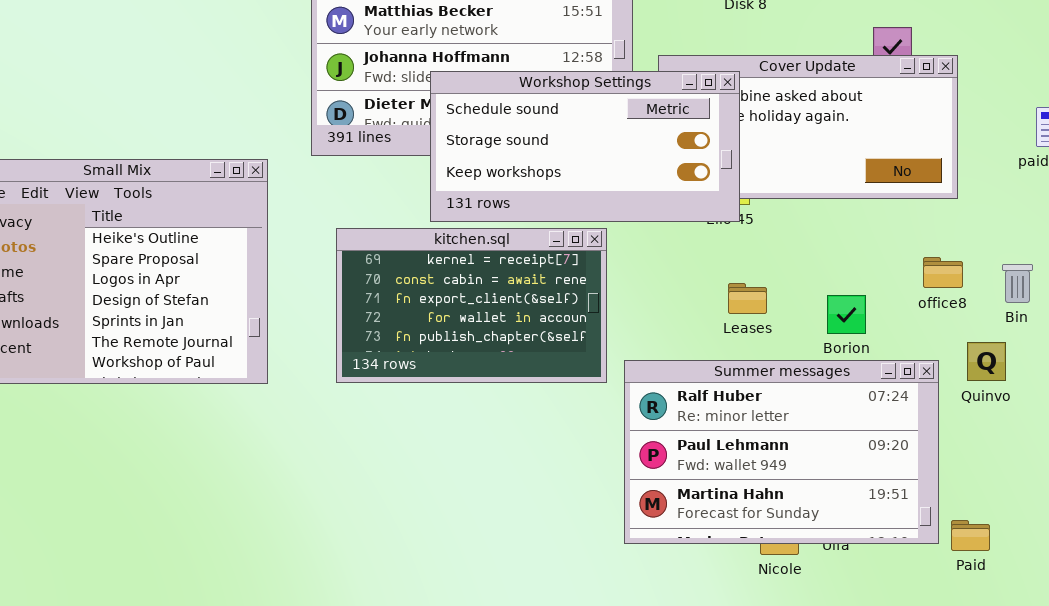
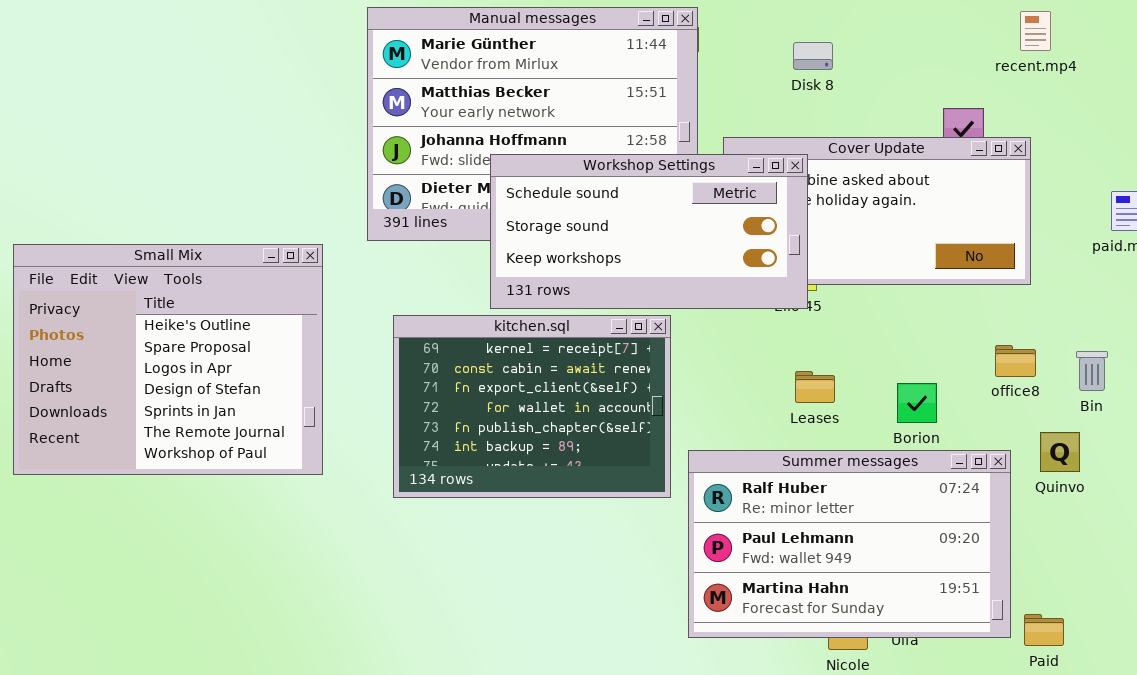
kitchen.sql: [336,228,607,383] -> [393,315,671,498], resized

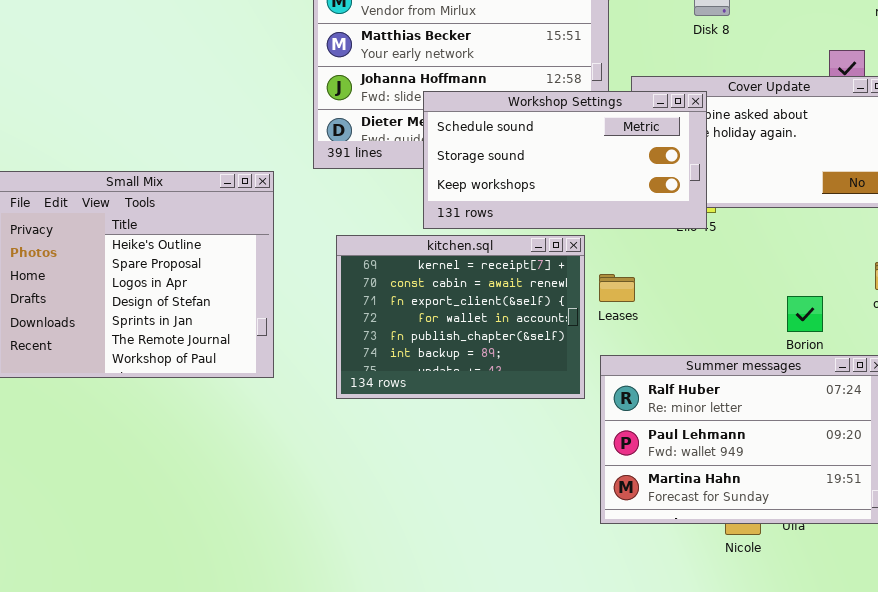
Leases: [795,371,835,403] -> [599,274,635,302], moved

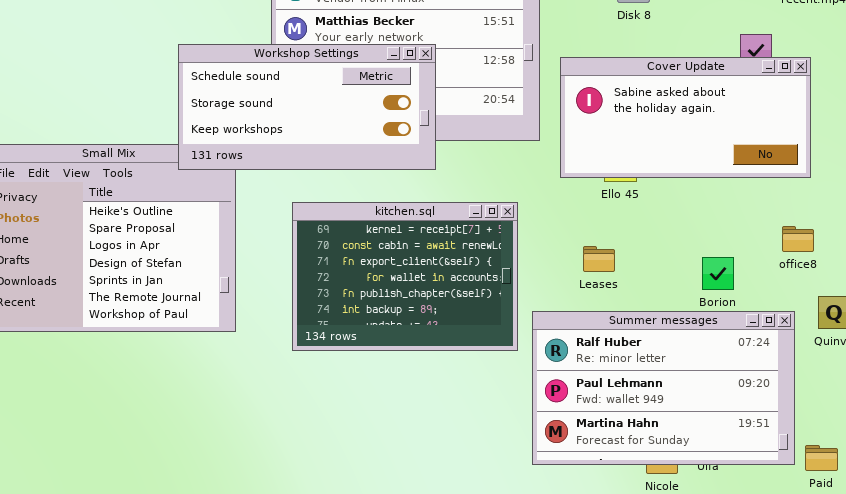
Workshop Settings: [423,91,707,229] -> [178,44,436,170], moved
Leases: [599,274,635,302] -> [583,246,615,272], moved

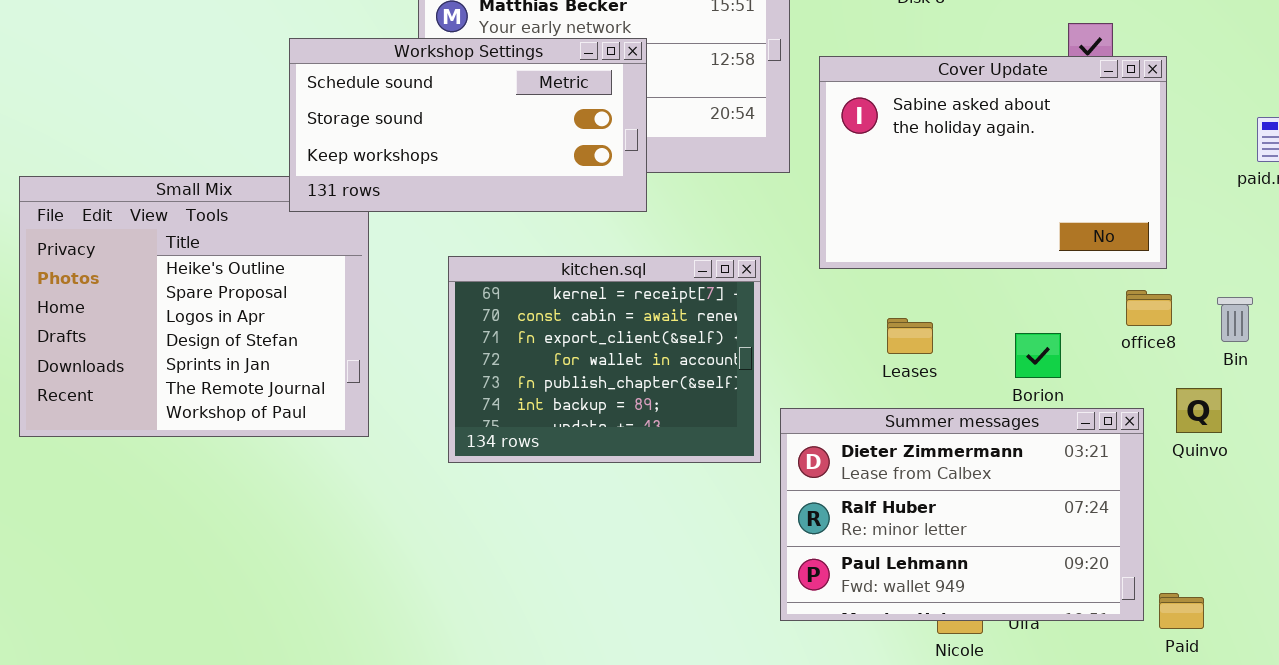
Cover Update: [560,57,811,178] -> [819,56,1167,269], resized
Leases: [583,246,615,272] -> [887,318,933,354], moved
Summer messages: [532,311,795,465] -> [780,408,1144,621], scrolled up 1 row

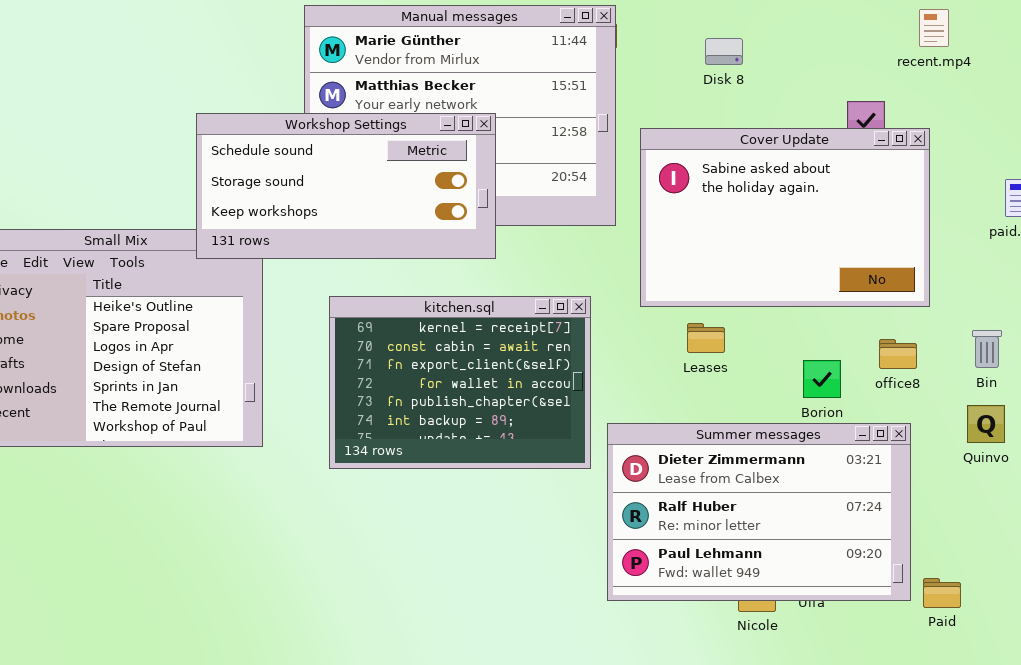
office8: [1126,290,1172,326] -> [879,339,917,369], moved
Leases: [887,318,933,354] -> [687,323,725,353], moved
Quinvo: [1176,388,1222,433] -> [967,405,1005,443], moved

